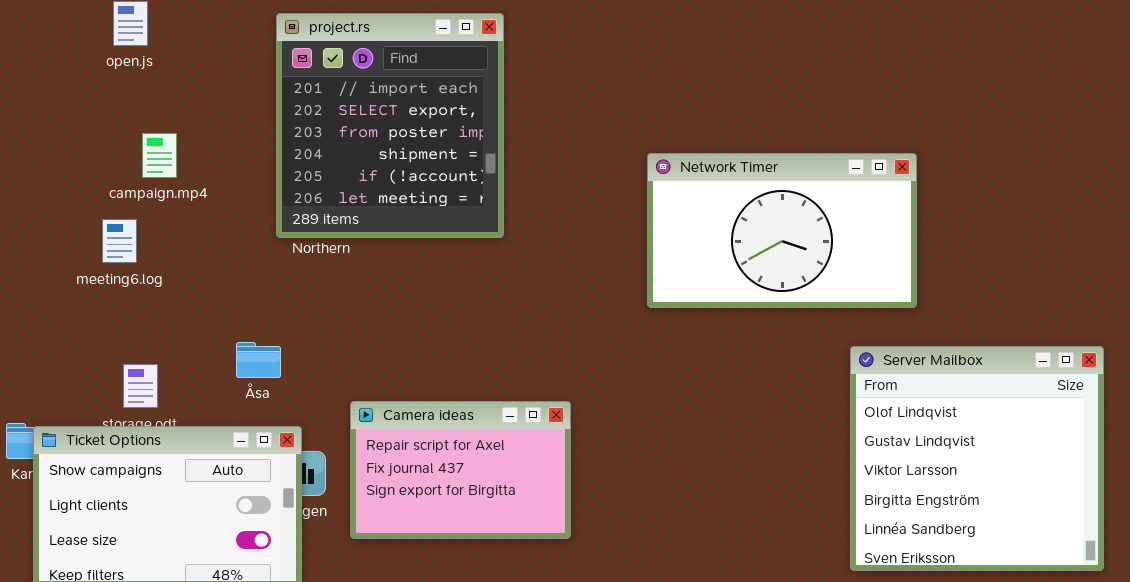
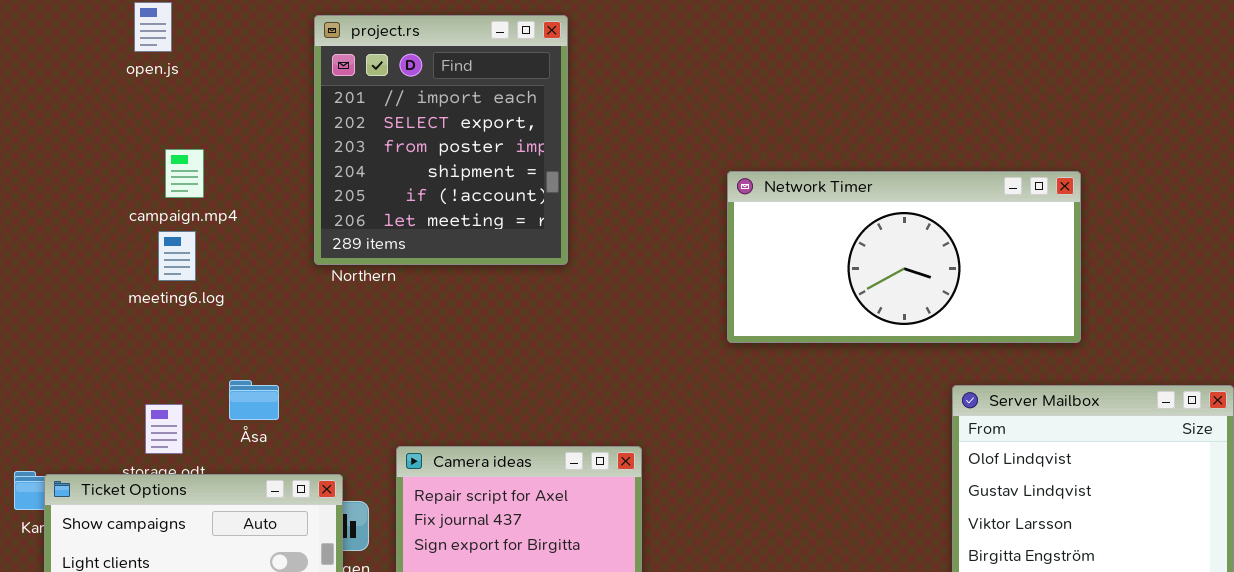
Network Timer: [647,153,917,308] -> [727,171,1081,343], resized
meeting6.log: [102,219,137,263] -> [158,231,196,281], moved
Åsa: [236,342,281,378] -> [229,380,279,420], moved

